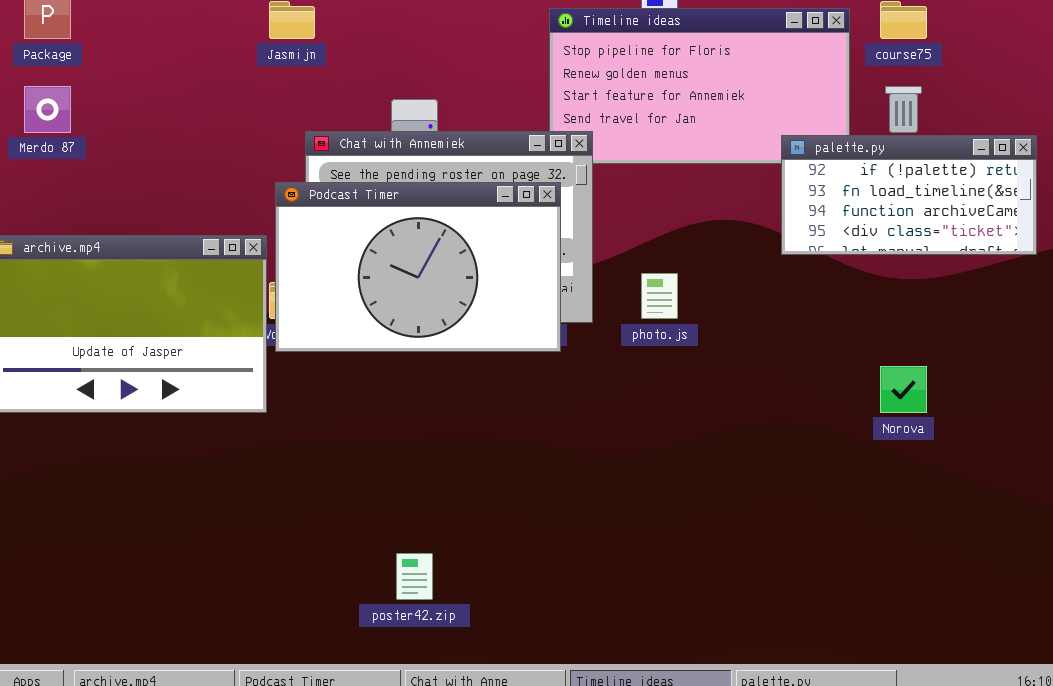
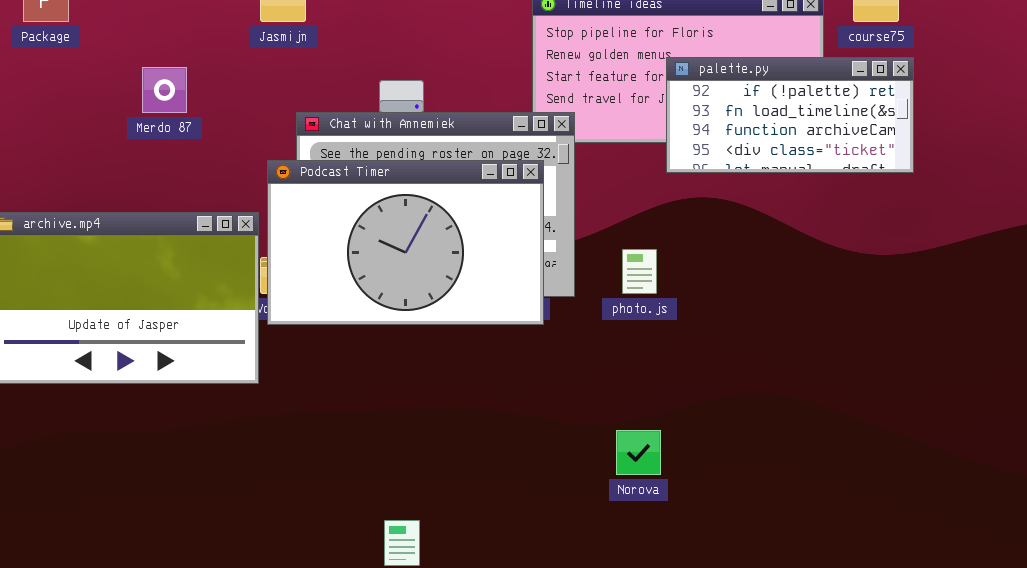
Merdo 87: [24,86,71,133] -> [142,67,187,113], moved
palette.py: [781,135,1037,255] -> [666,57,914,173], moved
Norova: [880,366,927,413] -> [616,430,661,475], moved

